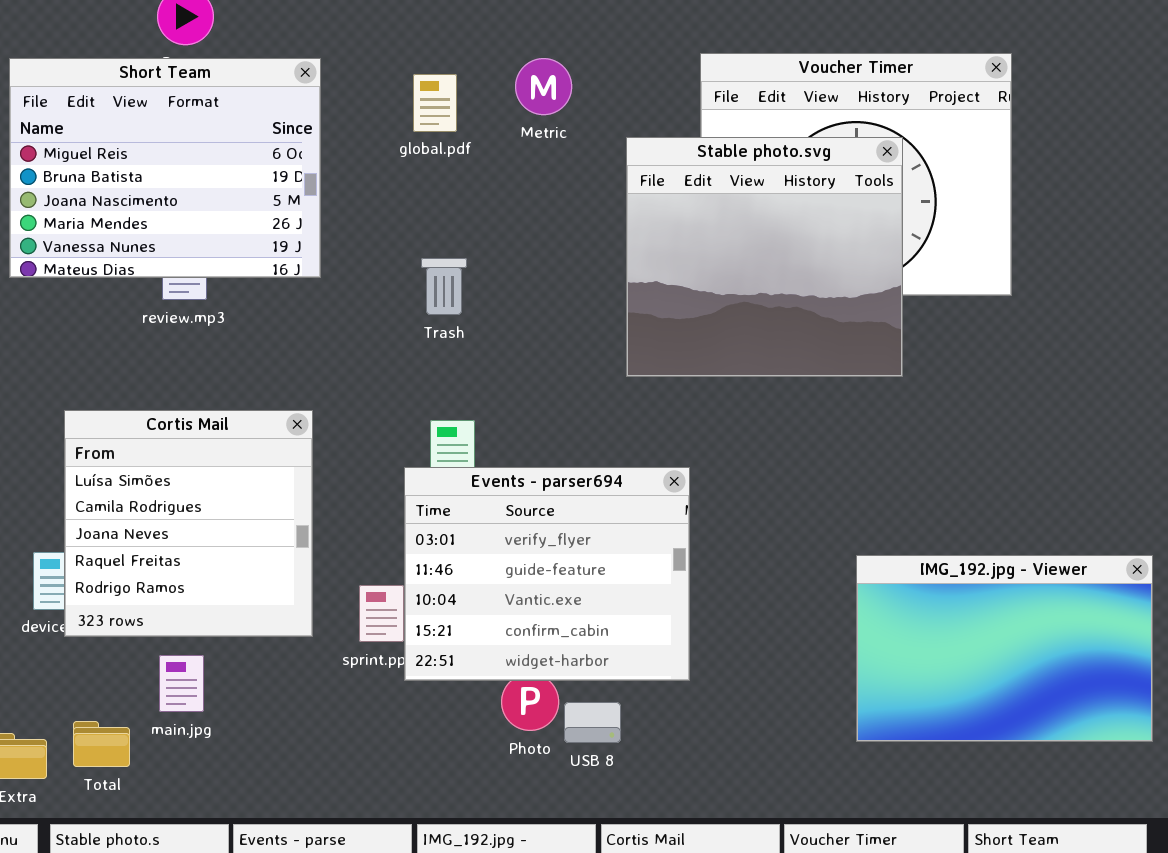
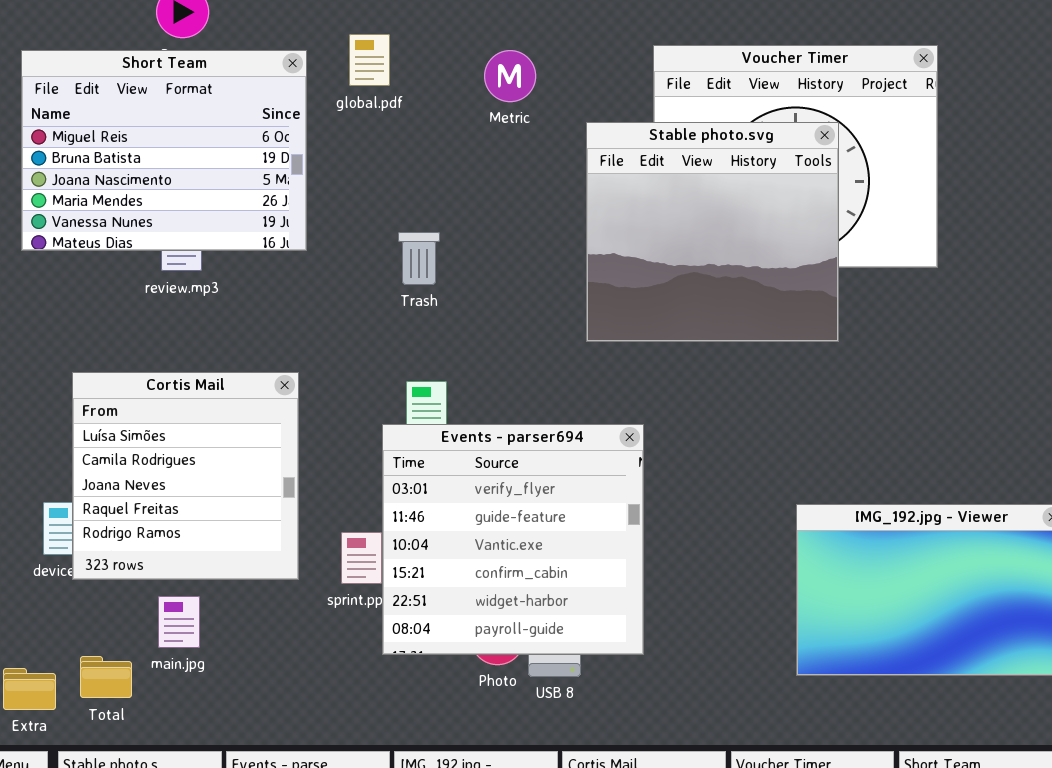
global.pdf: [413,74,457,132] -> [349,34,390,86], moved
Events - parser694: [404,467,690,681] -> [382,424,644,655], resized

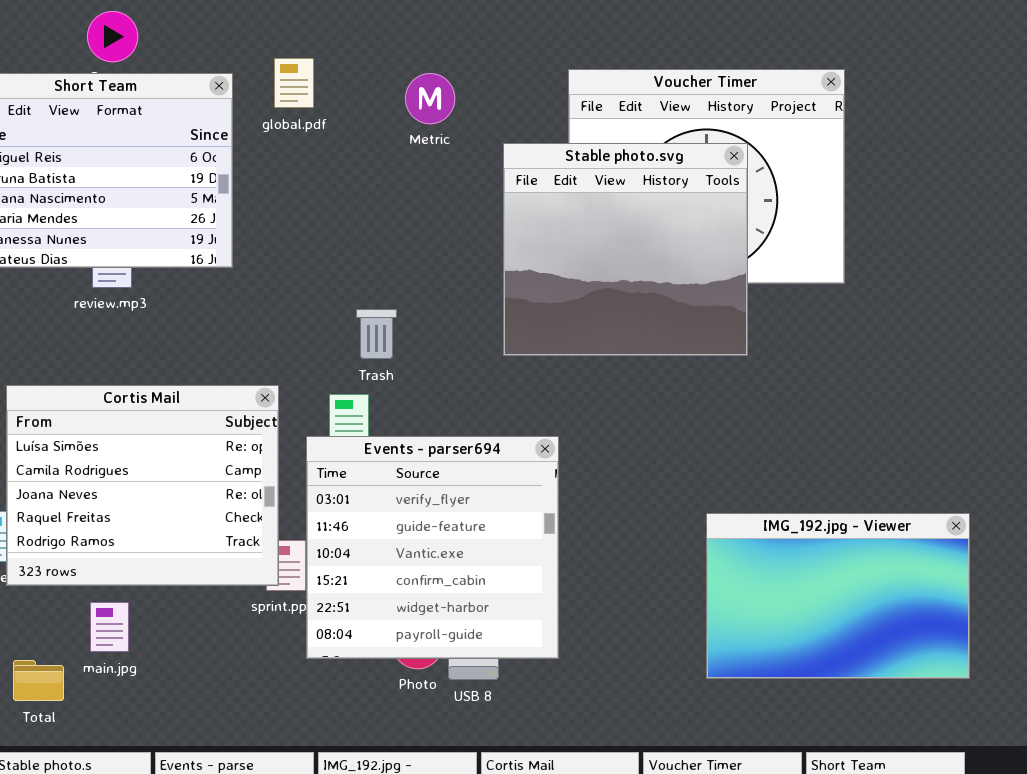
Trash: [398,232,440,285] -> [356,309,397,359], moved
Cortis Mail: [72,372,299,580] -> [6,385,279,586], resized

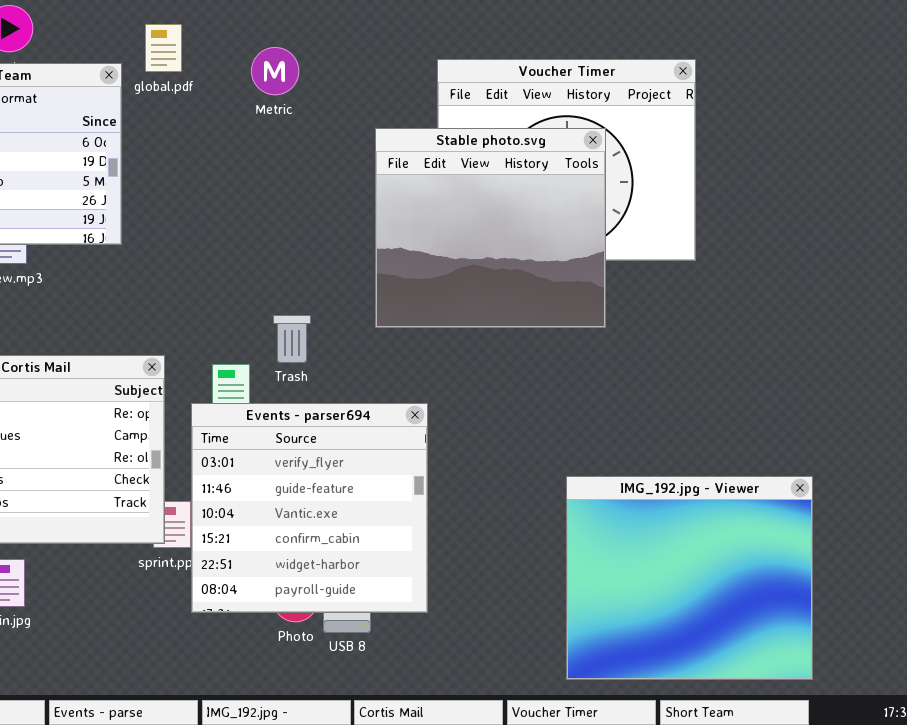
global.pdf: [274,58,314,108] -> [145,24,182,72], moved
Metric: [405,73,455,124] -> [251,47,299,95], moved
Trash: [356,309,397,359] -> [273,315,311,363], moved
IMG_192.jpg - Viewer: [706,513,970,679] -> [566,476,813,680], resized

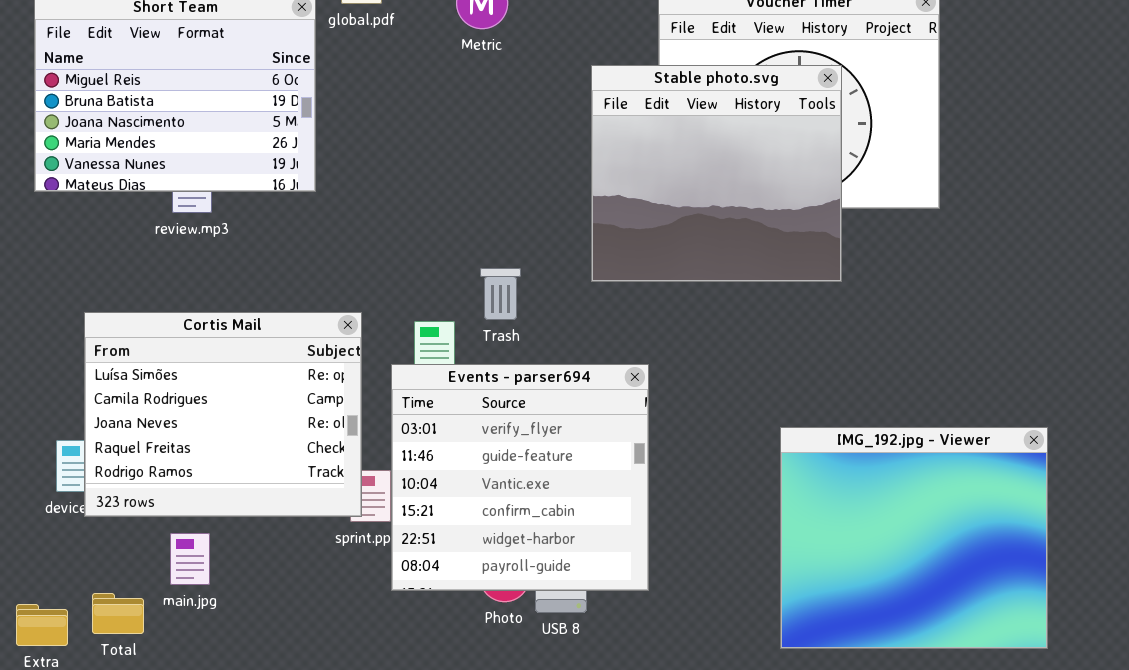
IMG_192.jpg - Viewer: [566,476,813,680] -> [780,427,1048,649], moved

